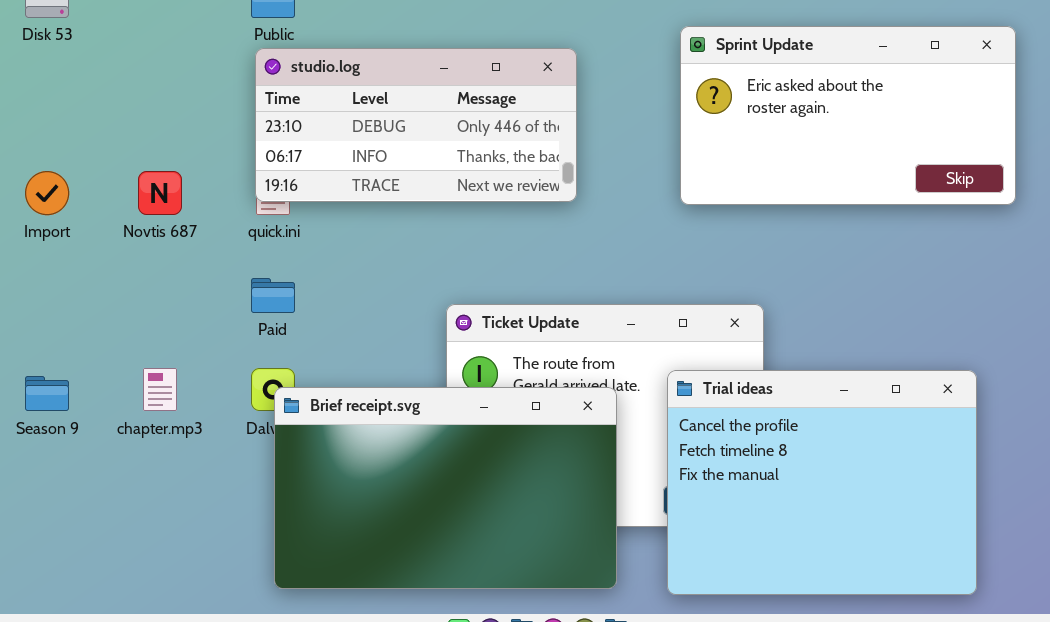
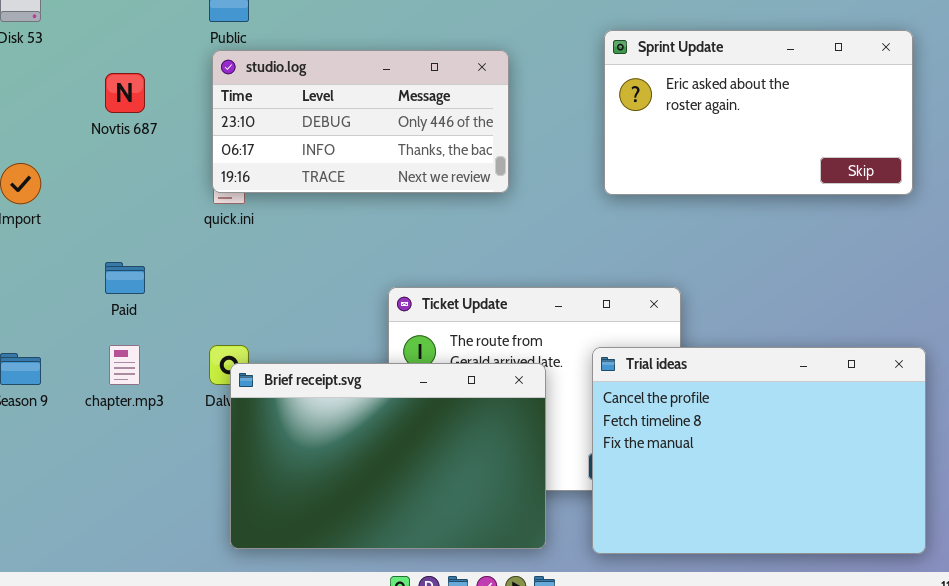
Novtis 687: [138,171,182,215] -> [105,73,145,113], moved
Paid: [251,278,295,313] -> [105,262,145,294], moved
Trial ideas: [667,370,977,595] -> [592,347,926,554], resized

